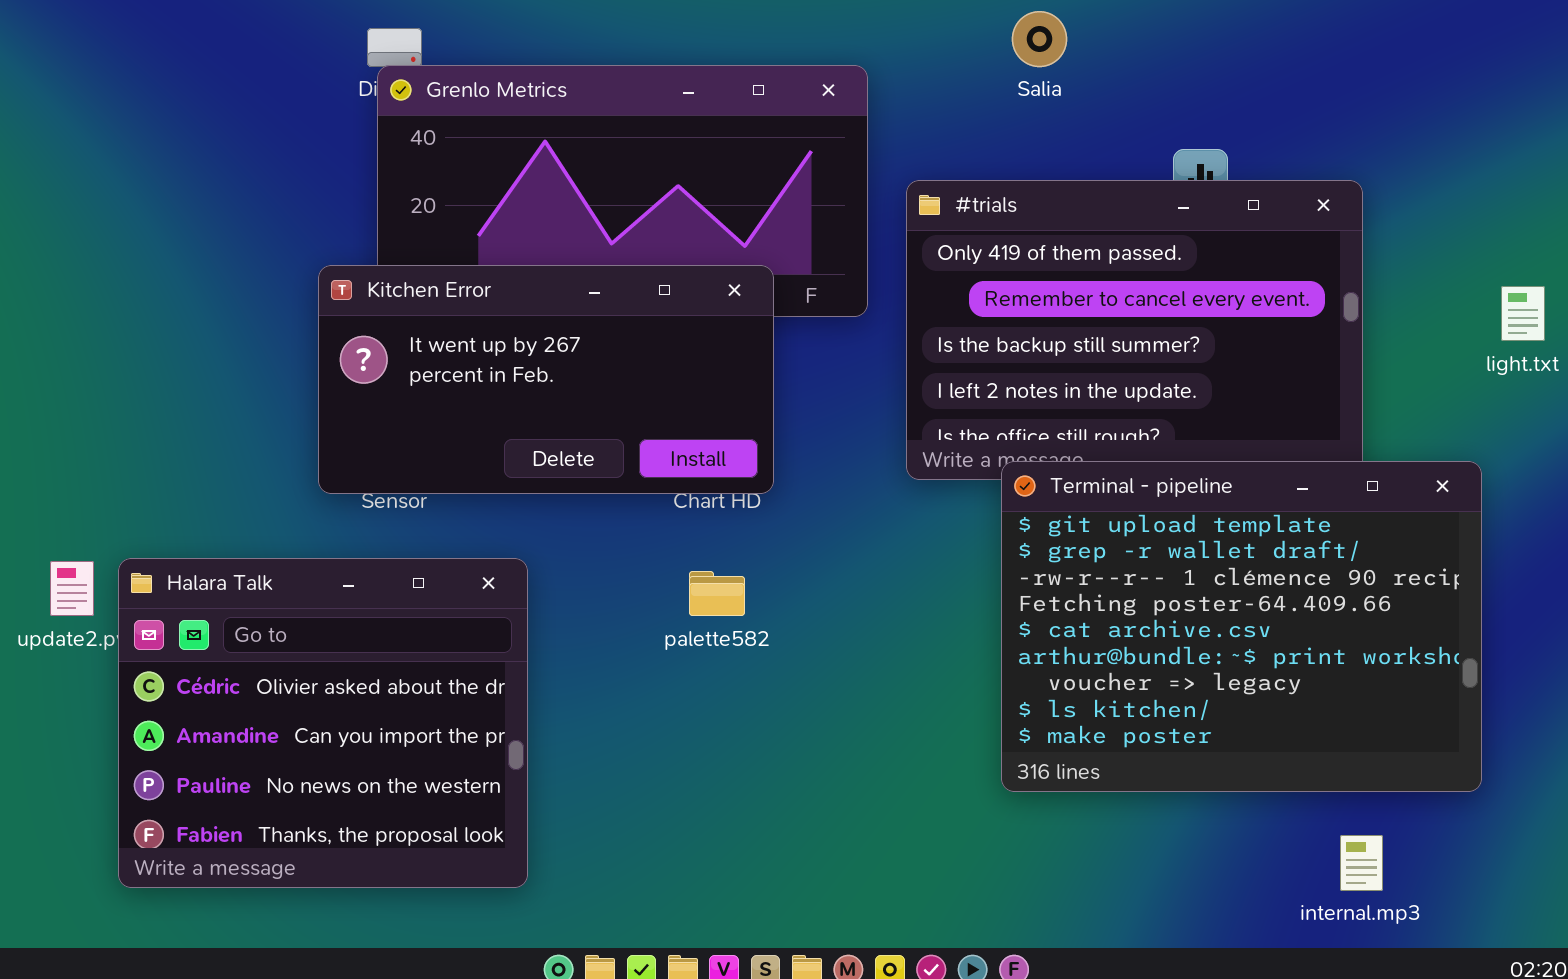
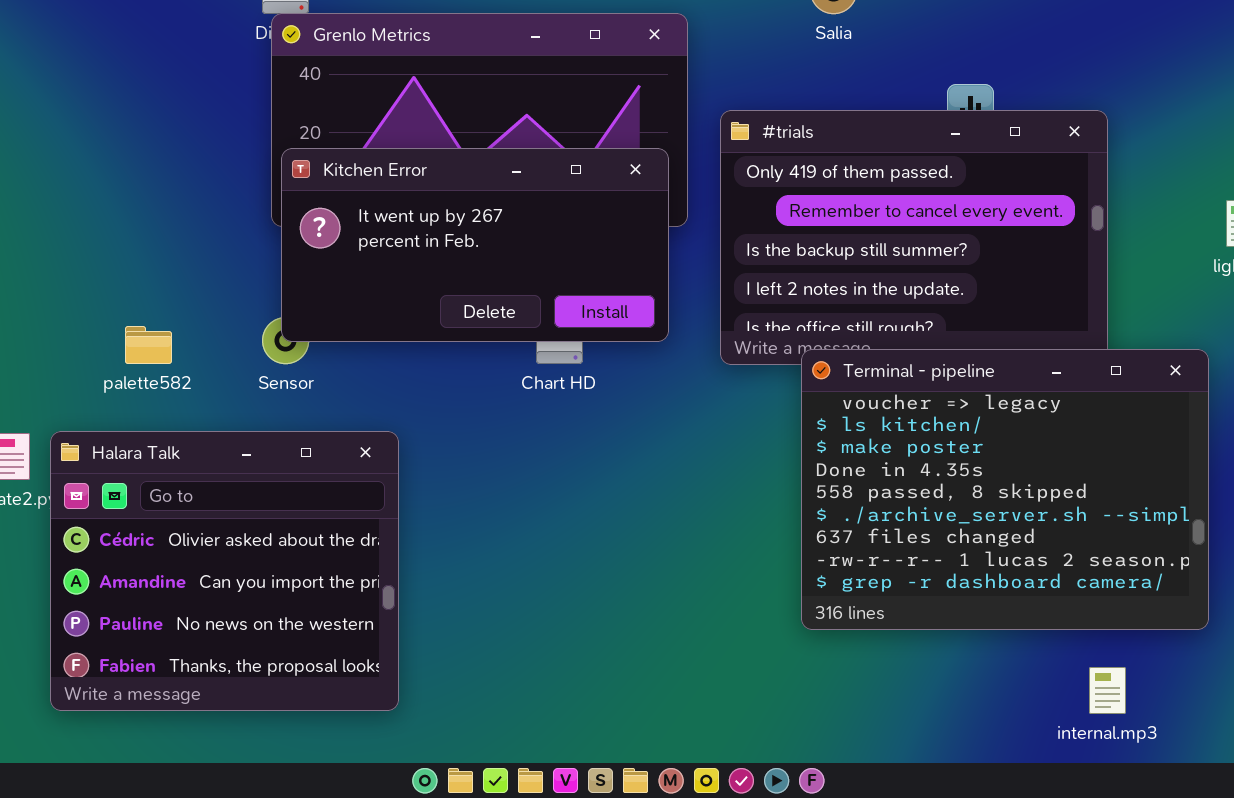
Kitchen Error: [318,265,774,494] -> [281,148,669,342], moved
Terminal - pipeline: [1001,461,1482,792] -> [801,349,1209,630], scrolled down 6 rows
palette582: [689,571,745,616] -> [125,326,172,364], moved

